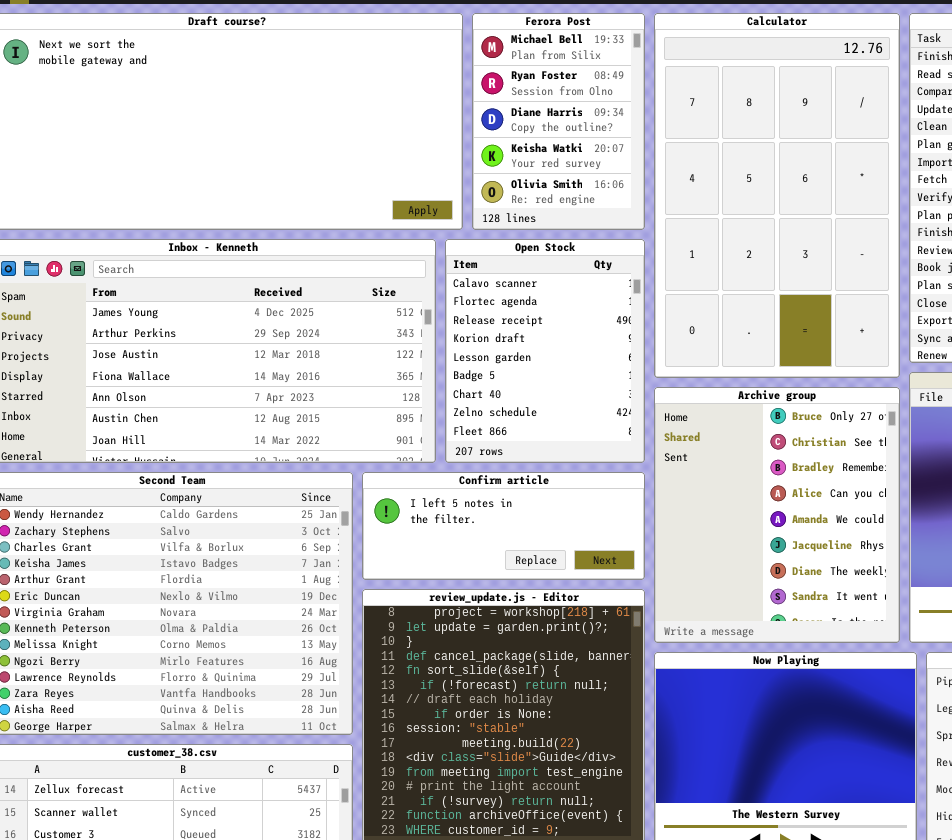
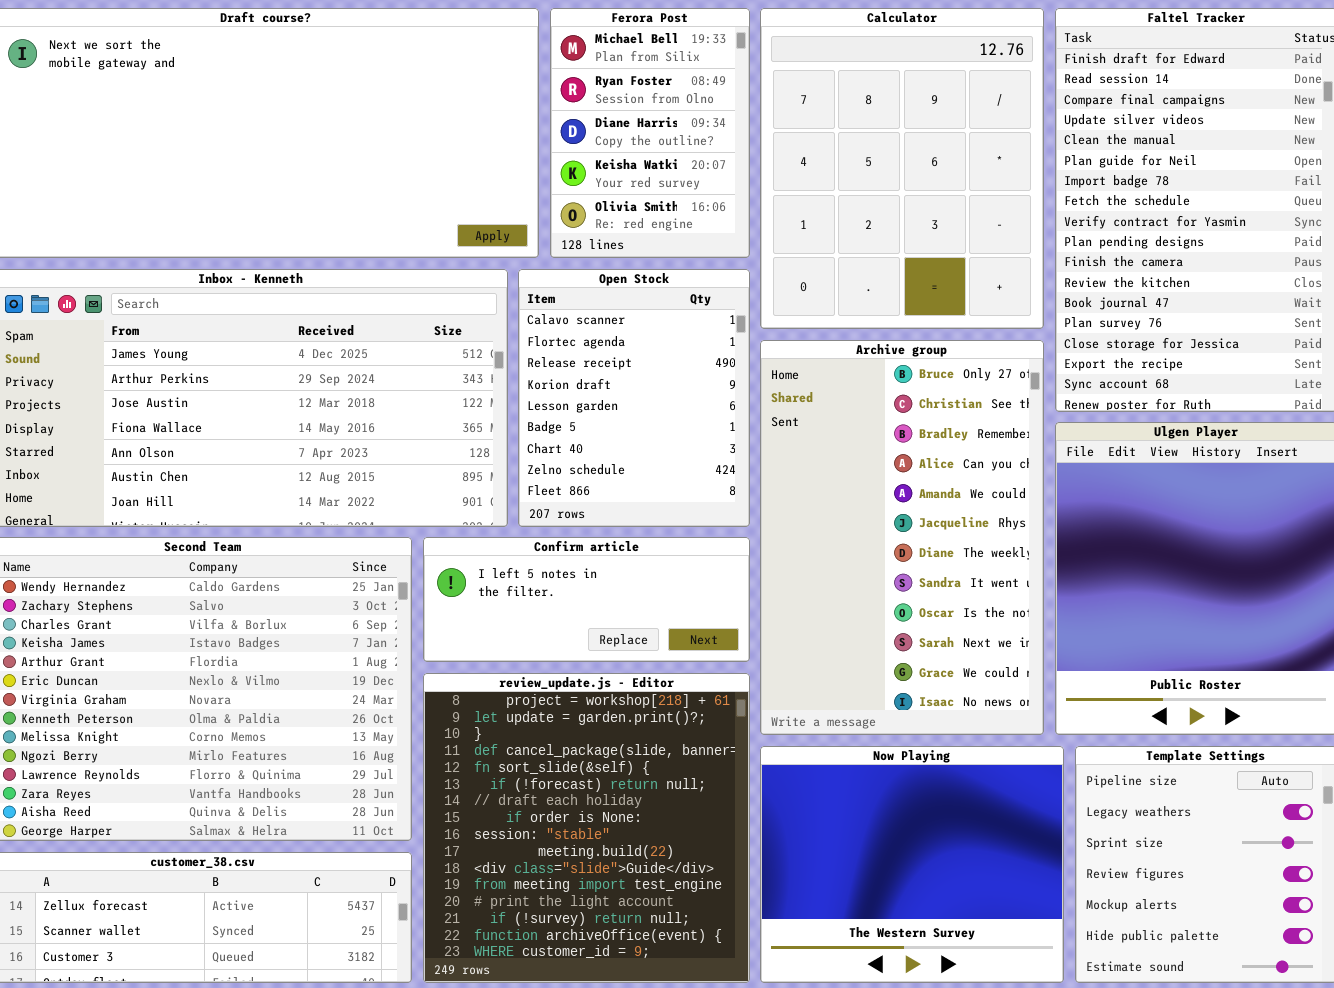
Calculator: [654,13,900,378] -> [760,8,1044,329], resized
Archive group: [654,387,900,643] -> [760,340,1044,735], resized

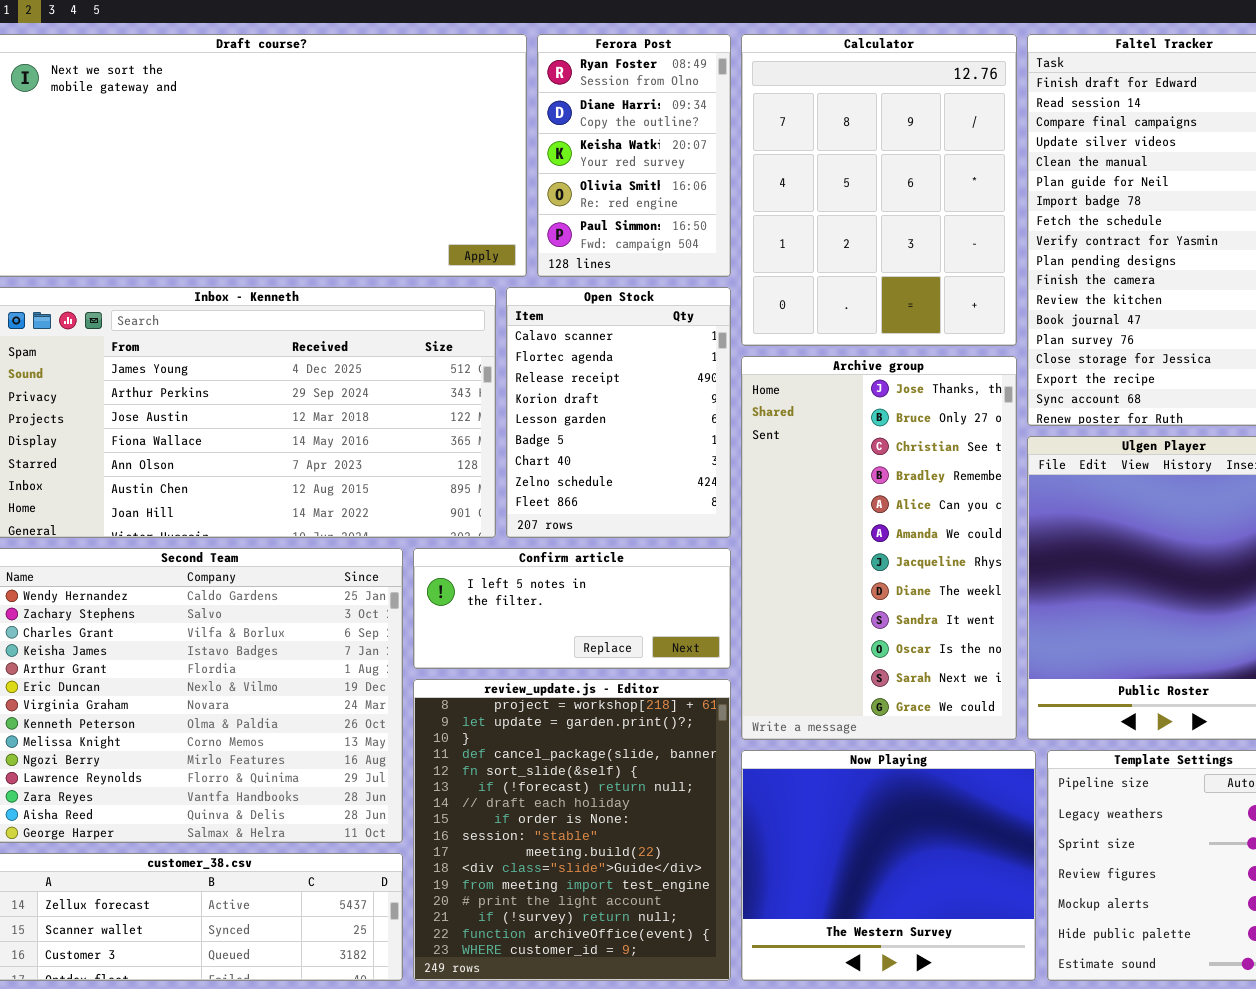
Ferora Post: [550,8,750,258] -> [537,34,731,277], scrolled down 1 row
Archive group: [760,340,1044,735] -> [741,356,1017,740], scrolled up 1 row

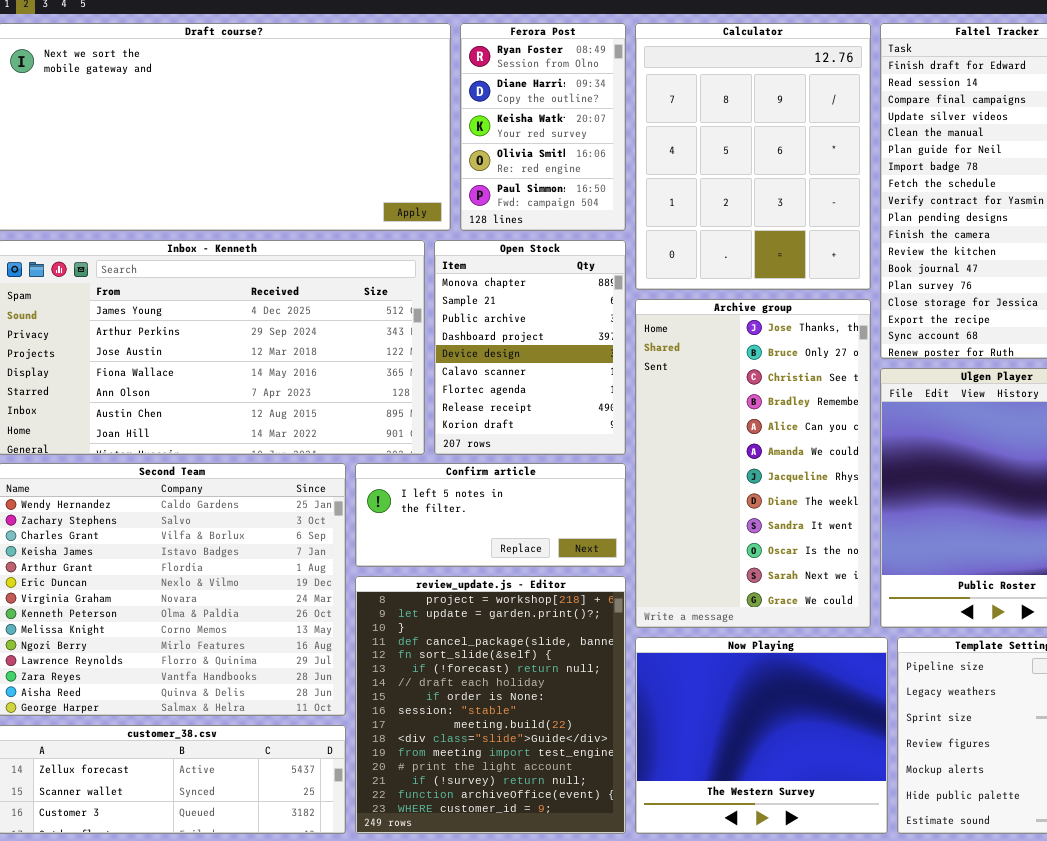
Open Stock: [506,287,731,538] -> [434,240,626,455], scrolled up 5 rows

